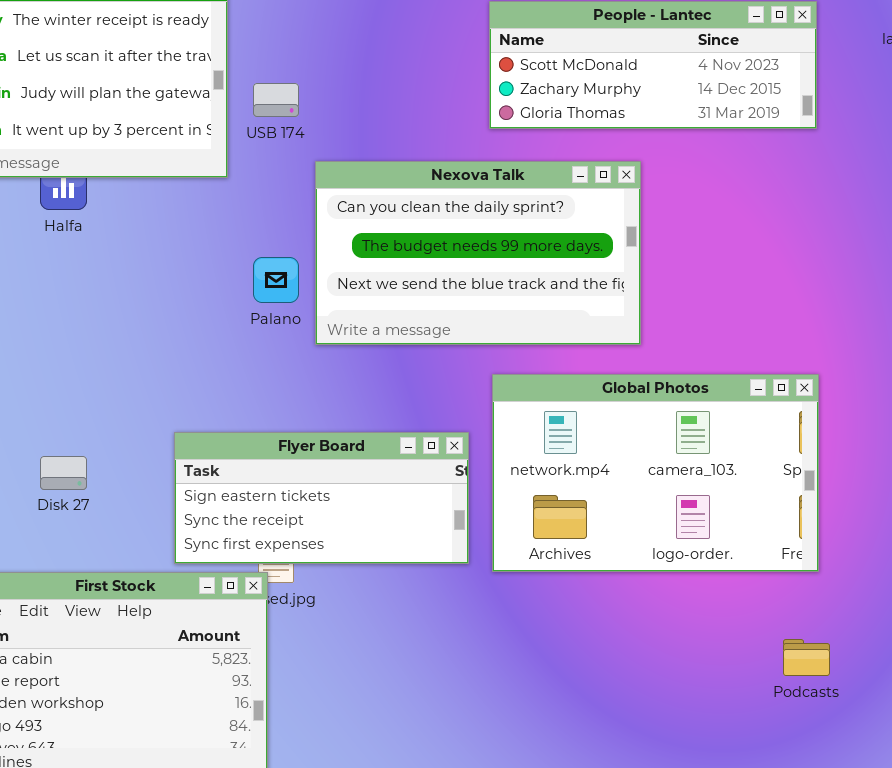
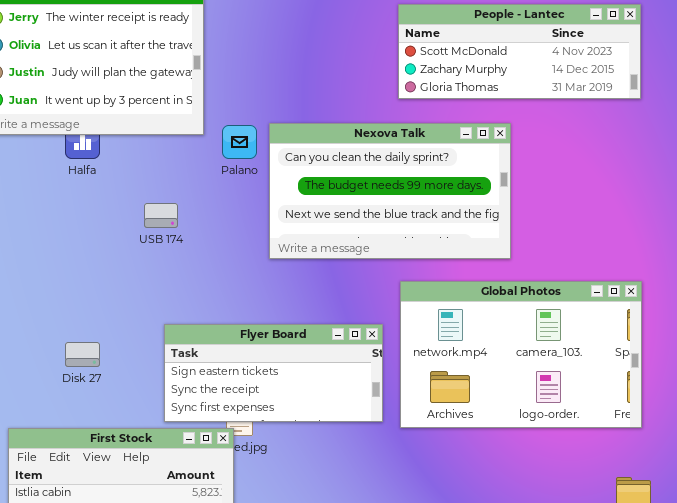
USB 174: [253,83,299,117] -> [144,203,178,228], moved
Palano: [253,257,299,303] -> [222,125,257,159], moved

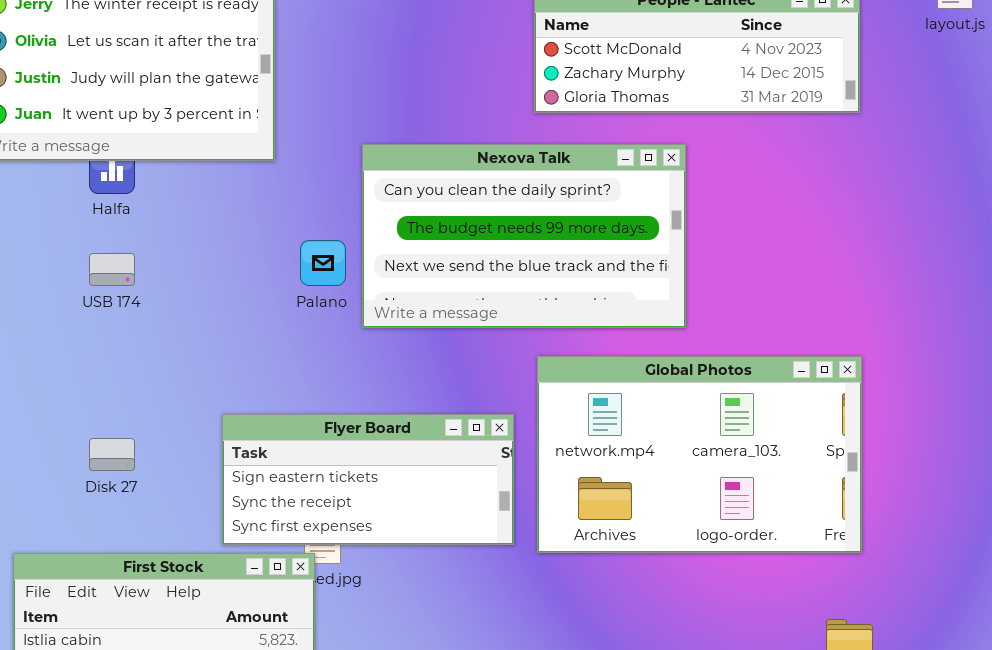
Palano: [222,125,257,159] -> [300,240,346,286], moved
USB 174: [144,203,178,228] -> [89,253,135,286], moved

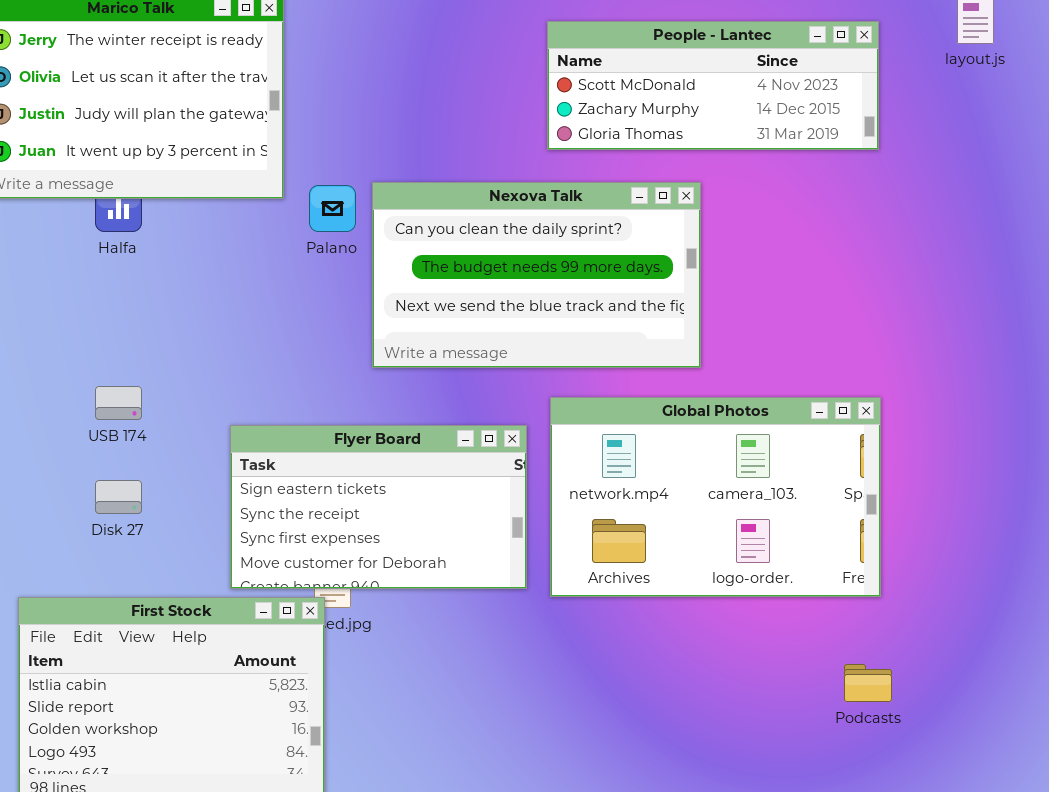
Palano: [300,240,346,286] -> [309,185,356,232], moved
USB 174: [89,253,135,286] -> [95,386,142,420], moved
Flyer Board: [222,414,514,545] -> [230,425,527,589], resized

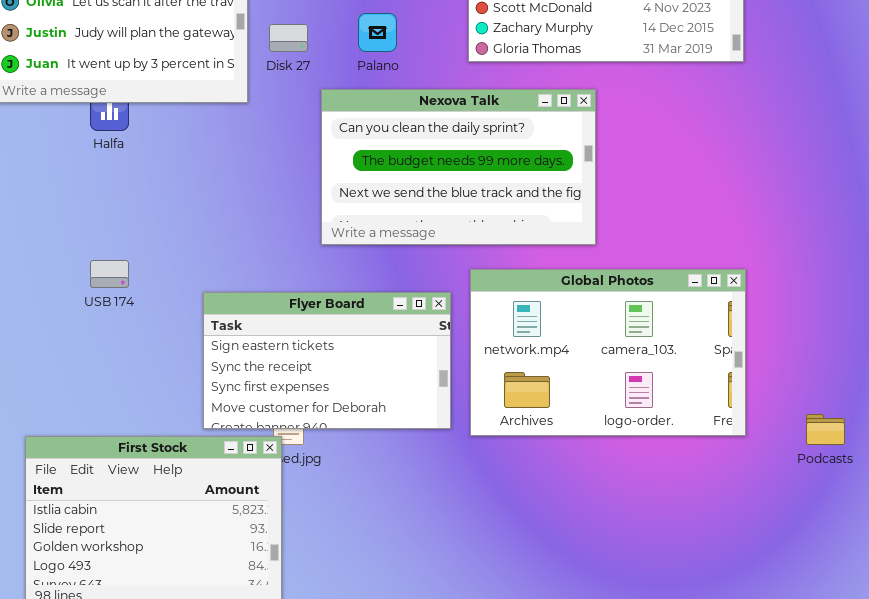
Palano: [309,185,356,232] -> [358,13,397,52], moved
Disk 27: [95,480,142,514] -> [269,24,308,52], moved
Podcasts: [844,664,892,702] -> [806,414,845,445], moved

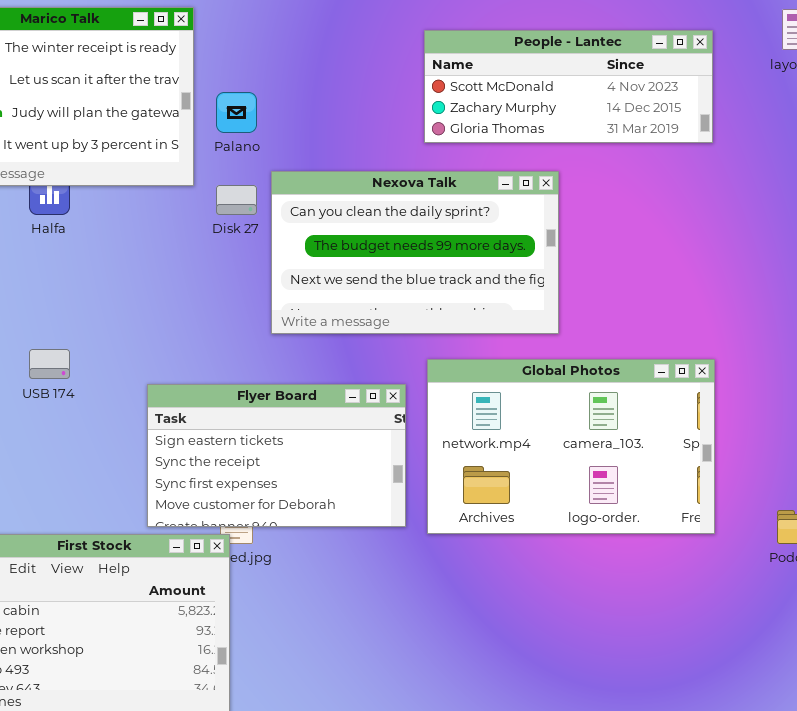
Palano: [358,13,397,52] -> [216,92,257,133], moved
Disk 27: [269,24,308,52] -> [216,185,257,215], moved

